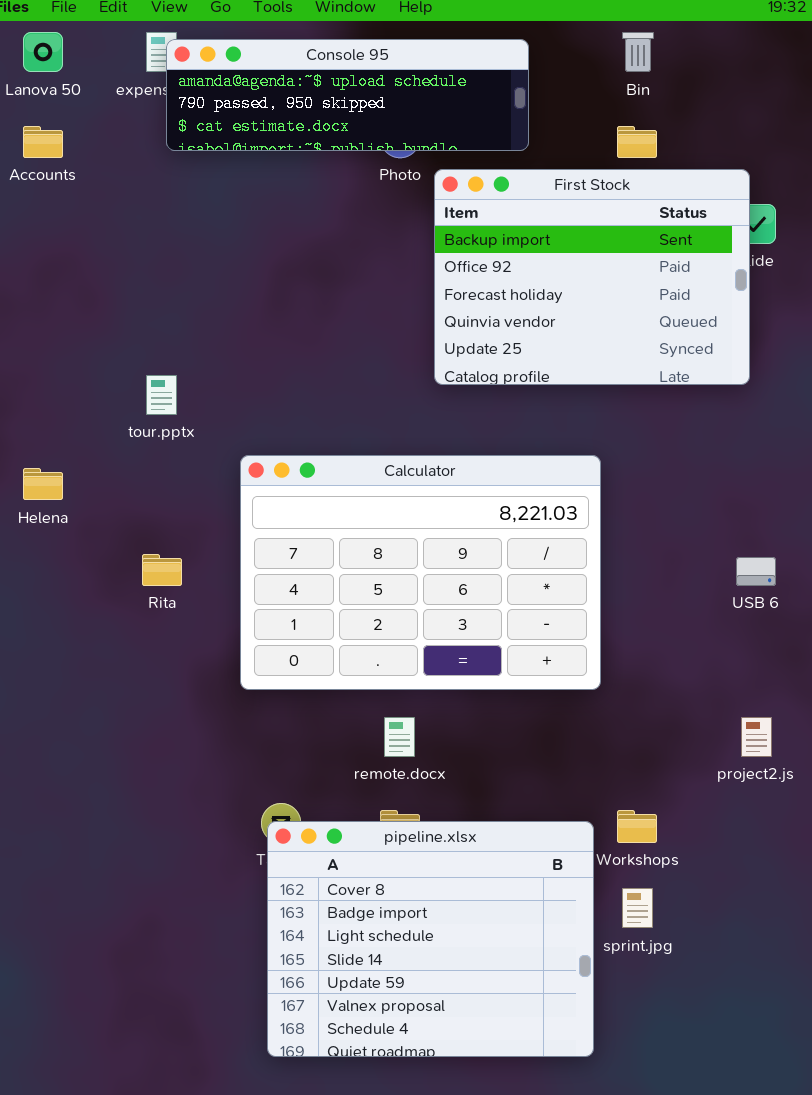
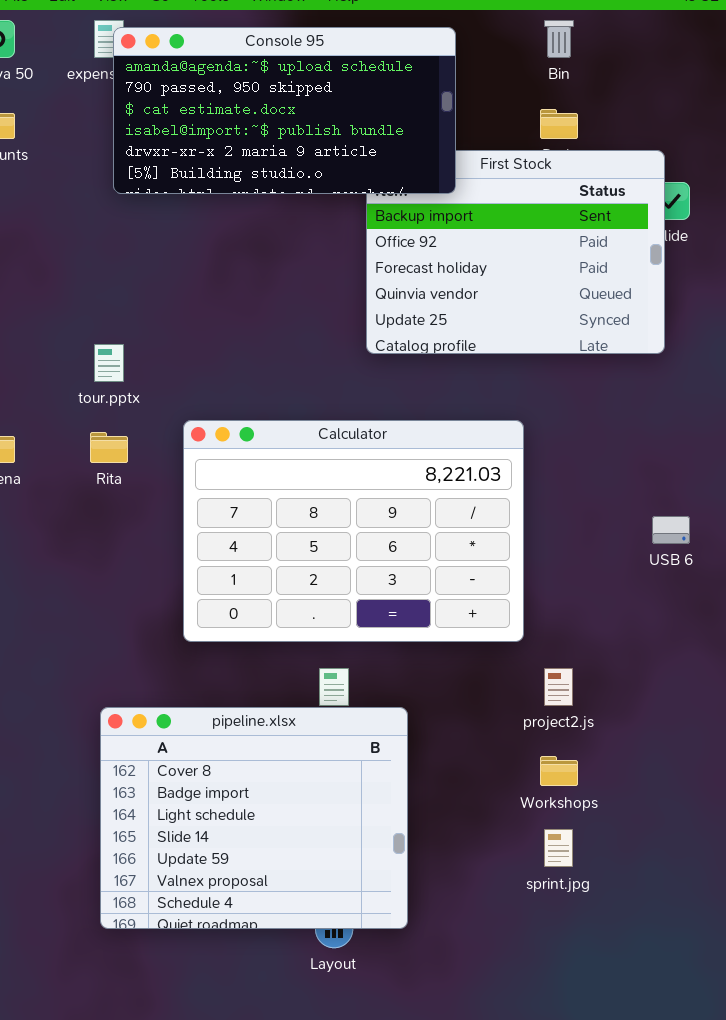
Console 95: [166,39,529,151] -> [113,27,456,194], resized
Rita: [142,554,182,586] -> [90,432,128,463], moved
project2.js: [741,717,772,757] -> [544,668,573,706], moved
pipeline.xlsx: [267,821,594,1057] -> [100,707,408,929], moved

